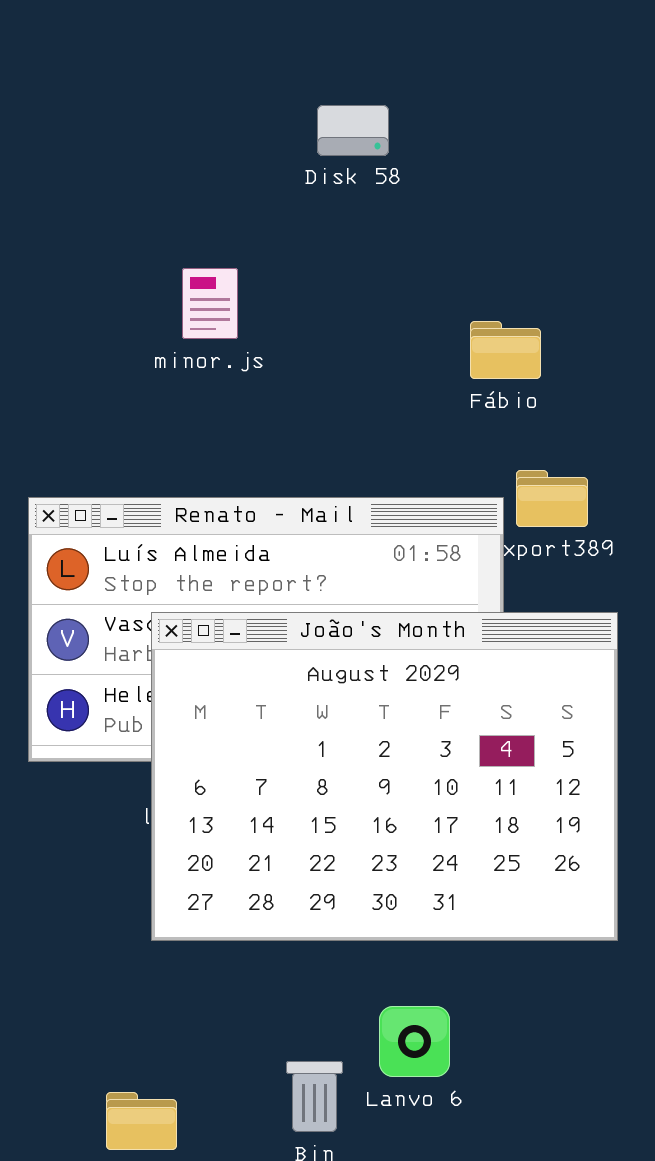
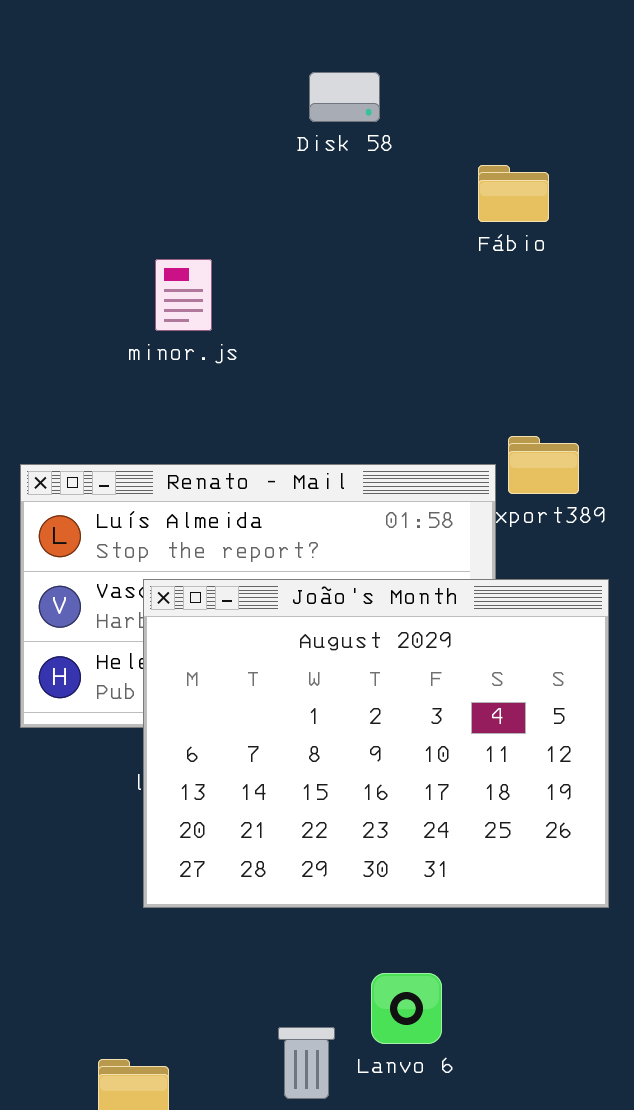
minor.js: [182,268,238,339] -> [155,259,212,331], moved
Fábio: [470,321,541,379] -> [478,165,549,222], moved

